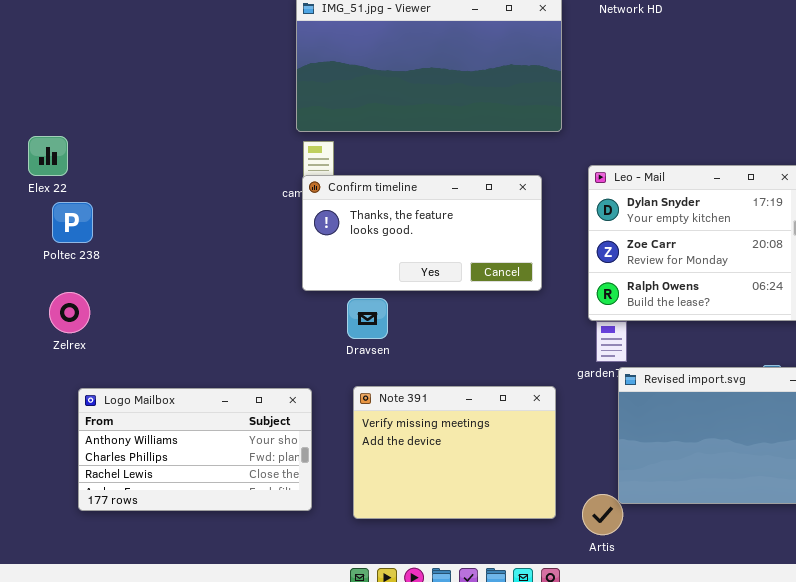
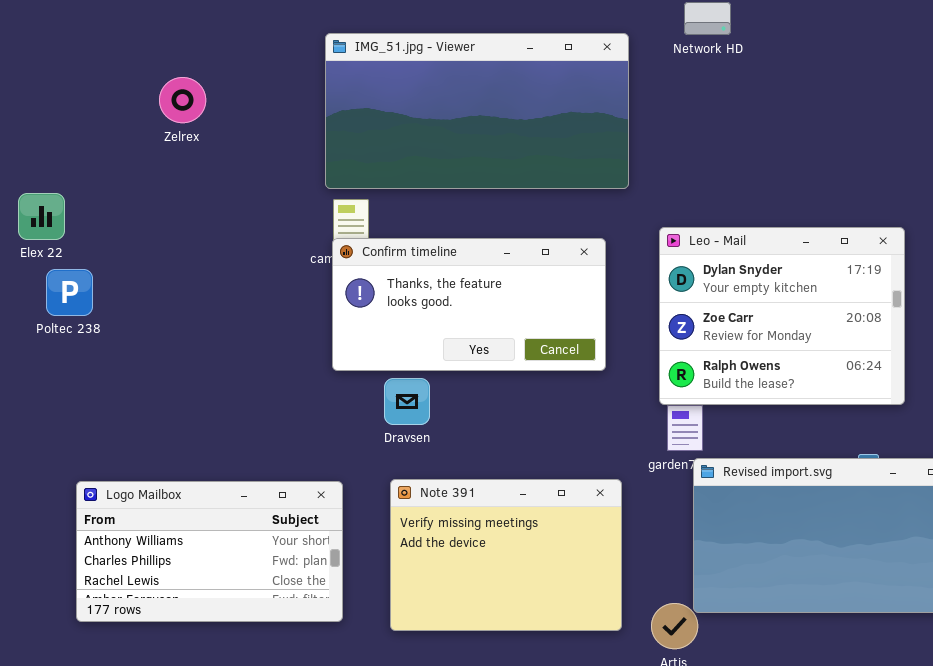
Zelrex: [49,292,90,333] -> [159,77,206,123], moved

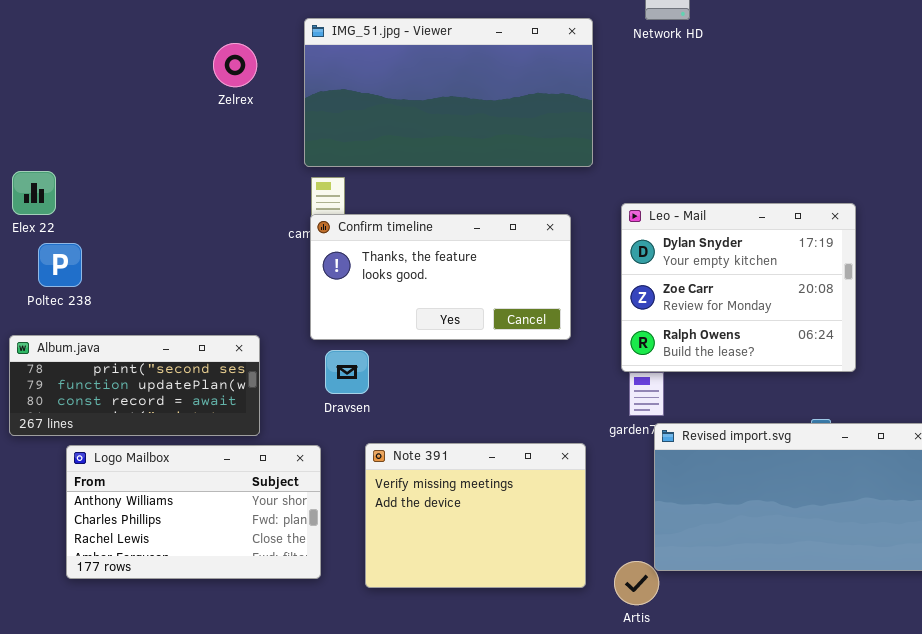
Zelrex: [159,77,206,123] -> [213,43,257,87], moved
Album.java: none -> [9,335,260,436], opened
Dravsen: [384,378,430,425] -> [325,350,369,394], moved

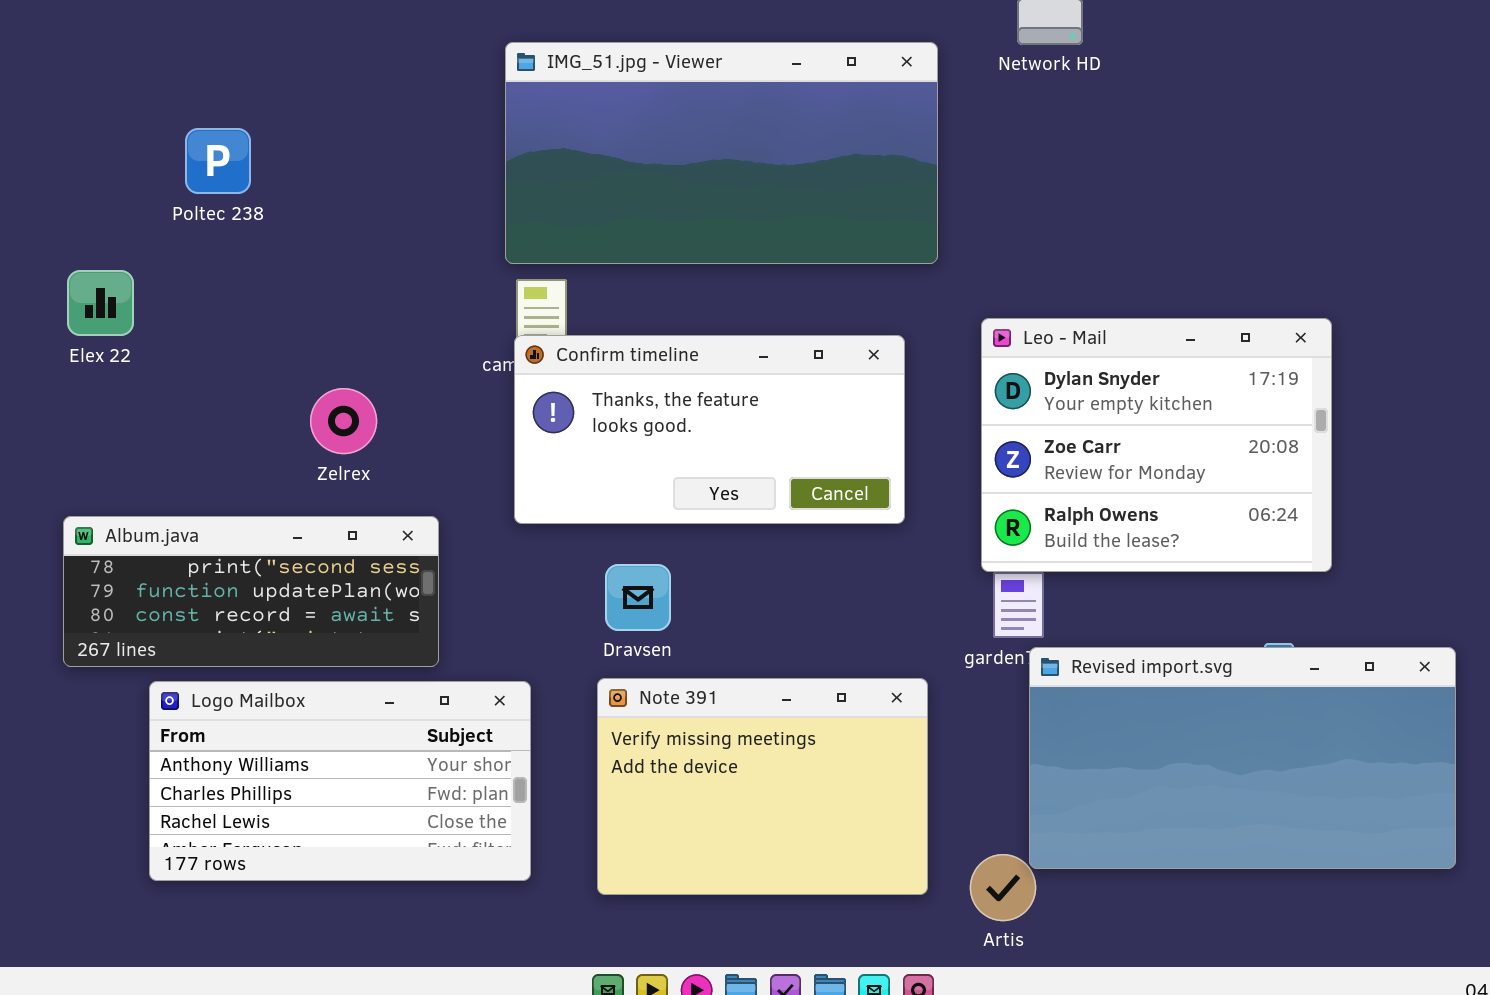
Zelrex: [213,43,257,87] -> [310,388,377,454], moved
Poltec 238: [38,243,82,287] -> [185,128,251,194], moved
Dravsen: [325,350,369,394] -> [605,564,671,631], moved

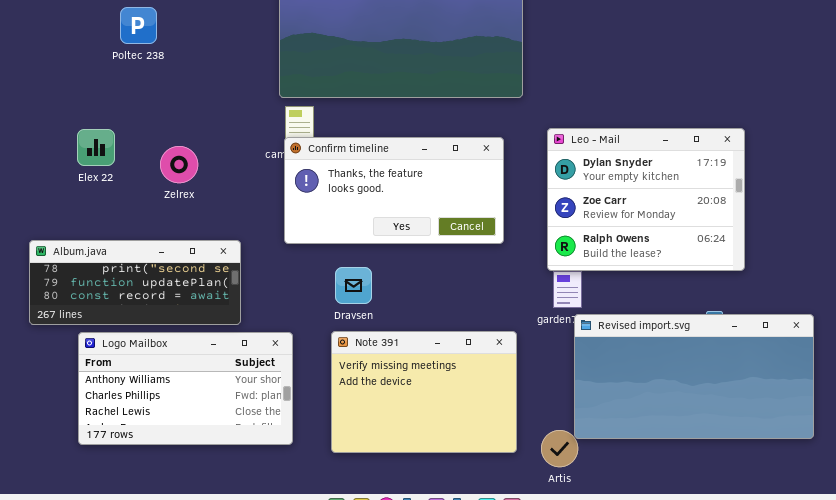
Poltec 238: [185,128,251,194] -> [120,7,157,44], moved
Elex 22: [67,270,134,336] -> [77,129,115,166], moved
Zelrex: [310,388,377,454] -> [160,146,198,183], moved

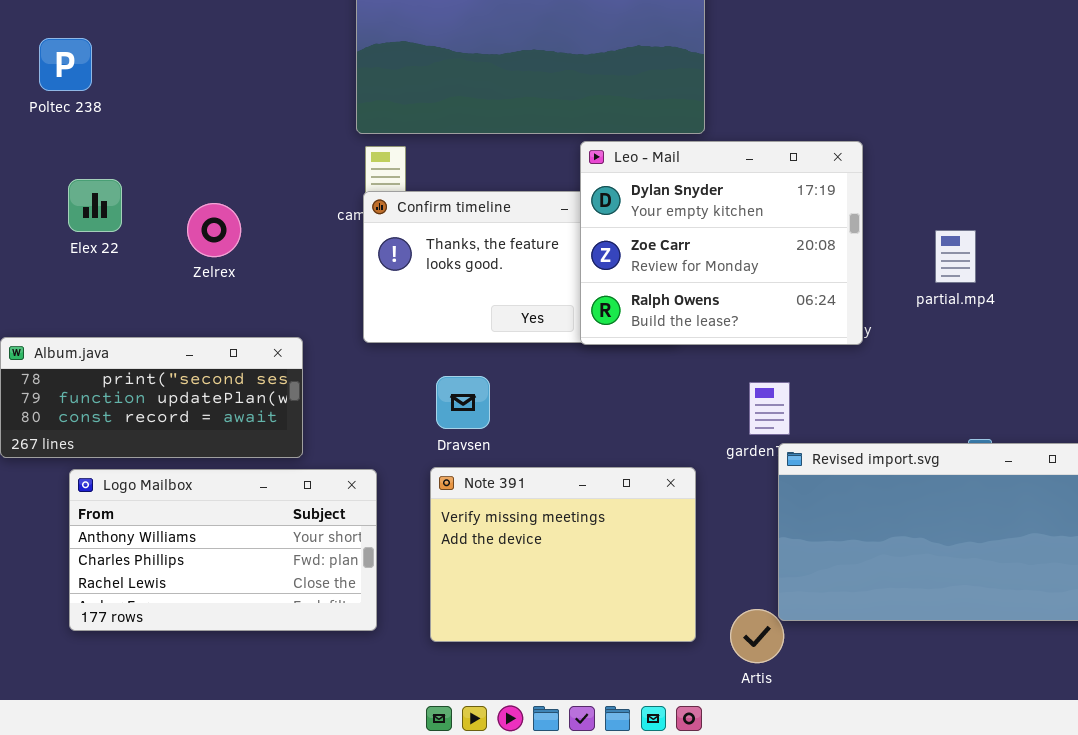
Poltec 238: [120,7,157,44] -> [39,38,92,91], moved
Leo - Mail: [547,128,745,271] -> [580,141,863,345], moved

